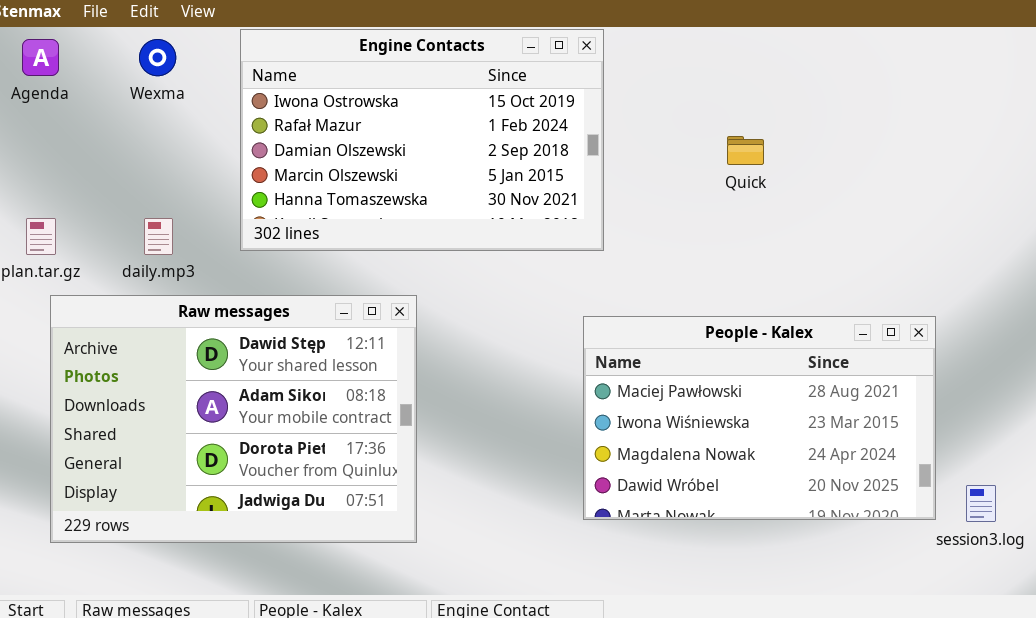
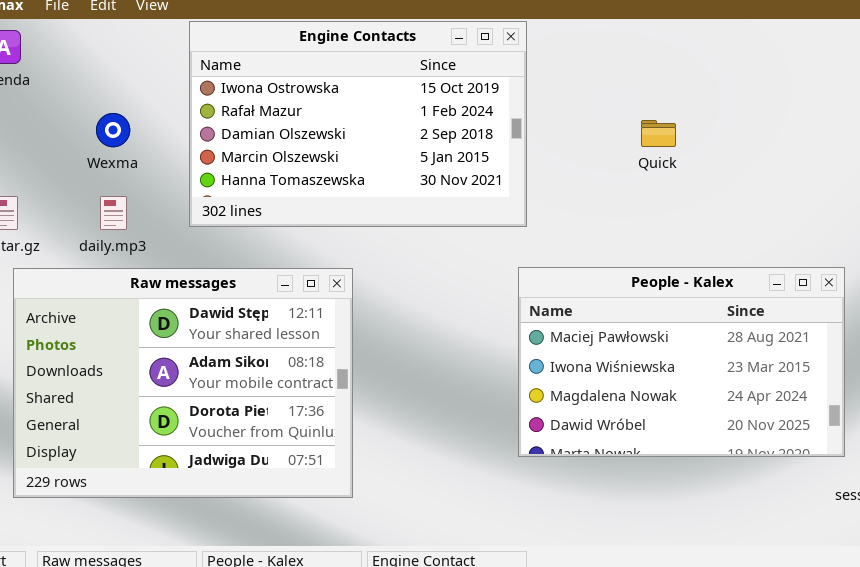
Wexma: [139,39,176,76] -> [96,113,130,147], moved
People - Kalex: [583,316,936,520] -> [518,267,845,457], moved

